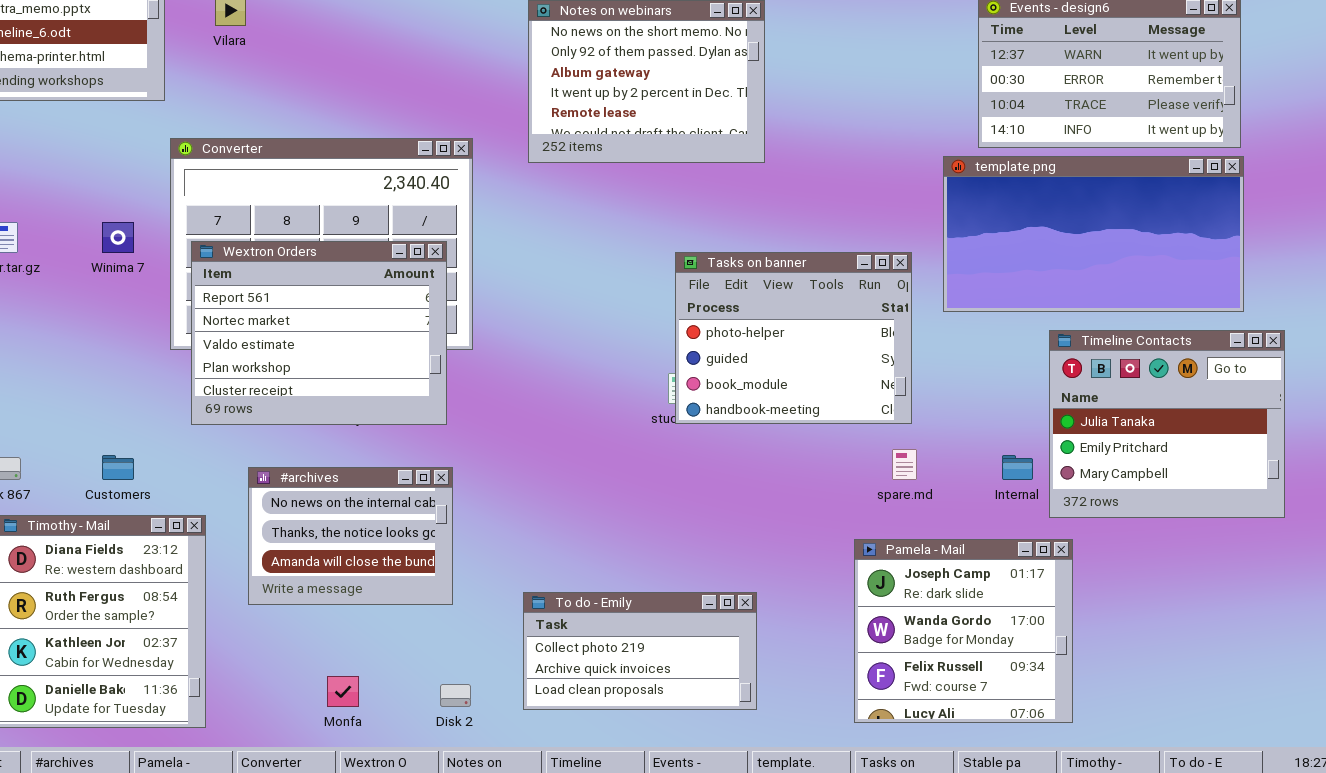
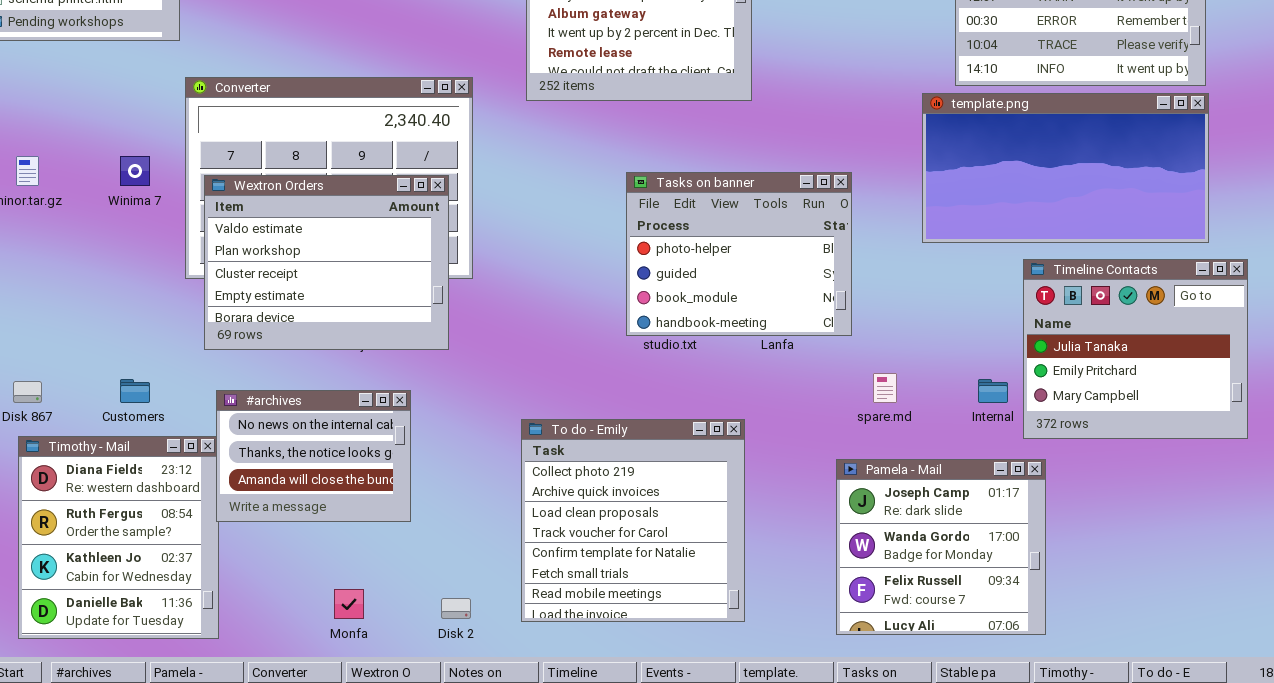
Wextron Orders: [191,241,447,425] -> [204,175,449,350], scrolled down 2 rows
Tasks on banner: [675,252,912,424] -> [626,172,852,336], moved
#archives: [248,467,453,605] -> [216,390,411,522], moved
To do - Emily: [523,592,757,710] -> [521,419,745,622], resized

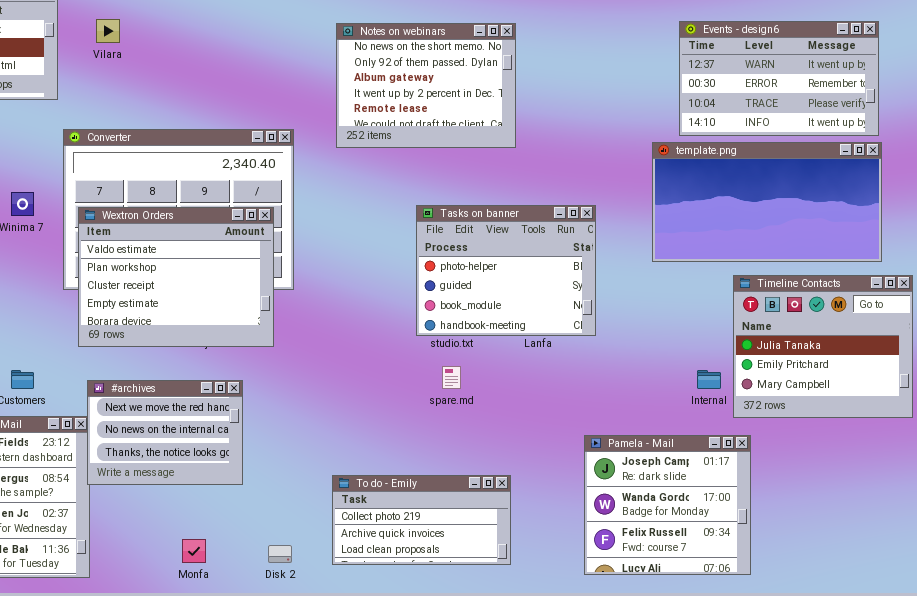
spare.md: [873,373,897,403] -> [442,366,461,389], moved
#archives: [216,390,411,522] -> [87,380,243,485], scrolled up 1 row
To do - Emily: [521,419,745,622] -> [332,475,511,565], resized

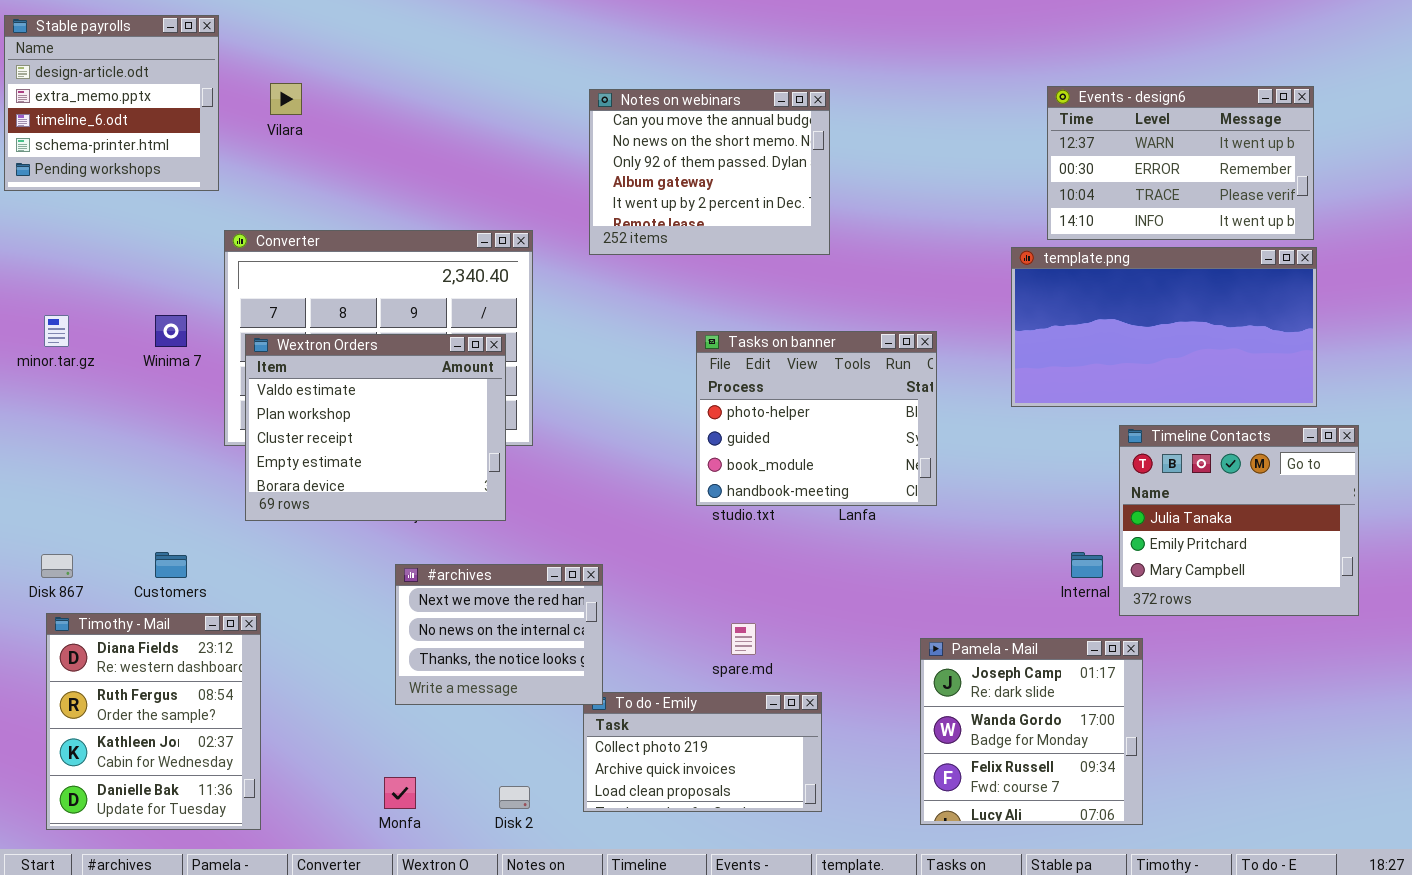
Notes on webinars: [336,23,516,148] -> [589,89,830,255], scrolled up 1 row
spare.md: [442,366,461,389] -> [731,623,756,655], moved
#archives: [87,380,243,485] -> [395,564,603,705], moved

